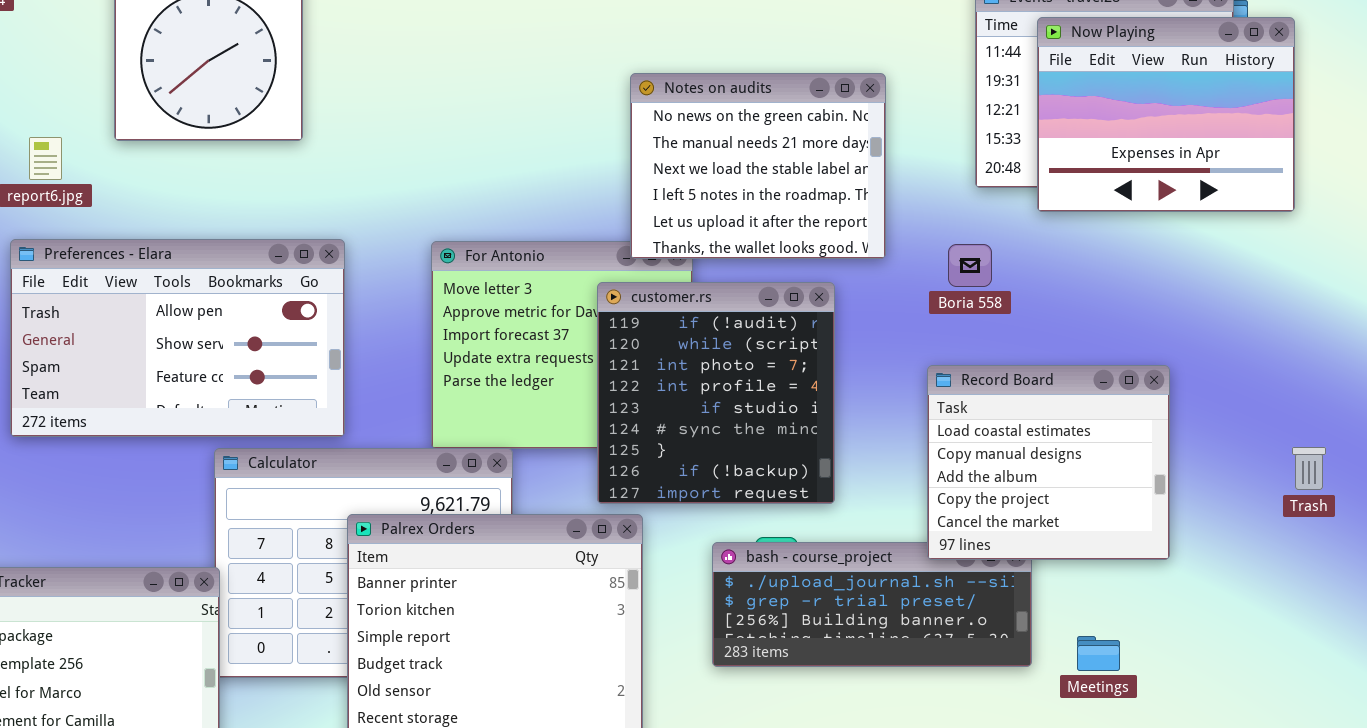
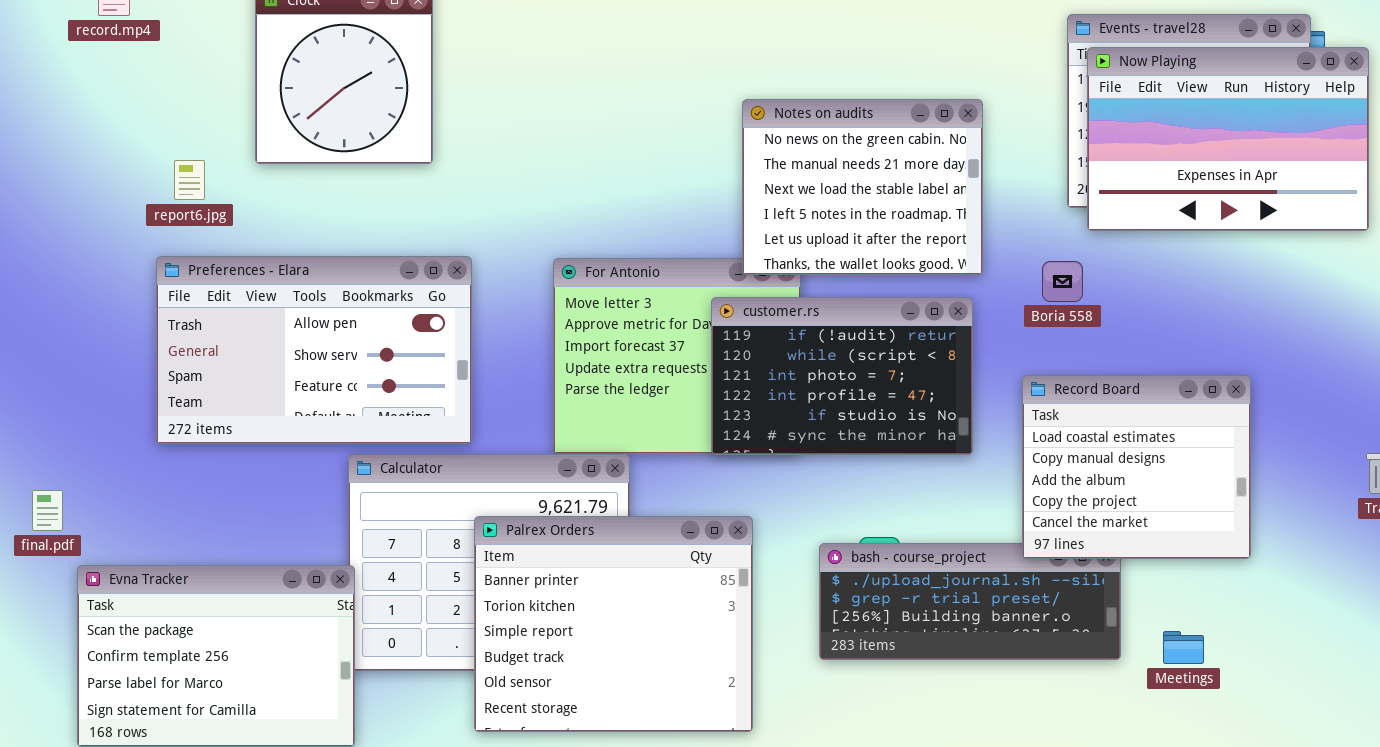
Now Playing: [1037,17,1295,212] -> [1087,47,1369,231], resized
customer.rs: [597,282,835,504] -> [711,297,973,455], resized

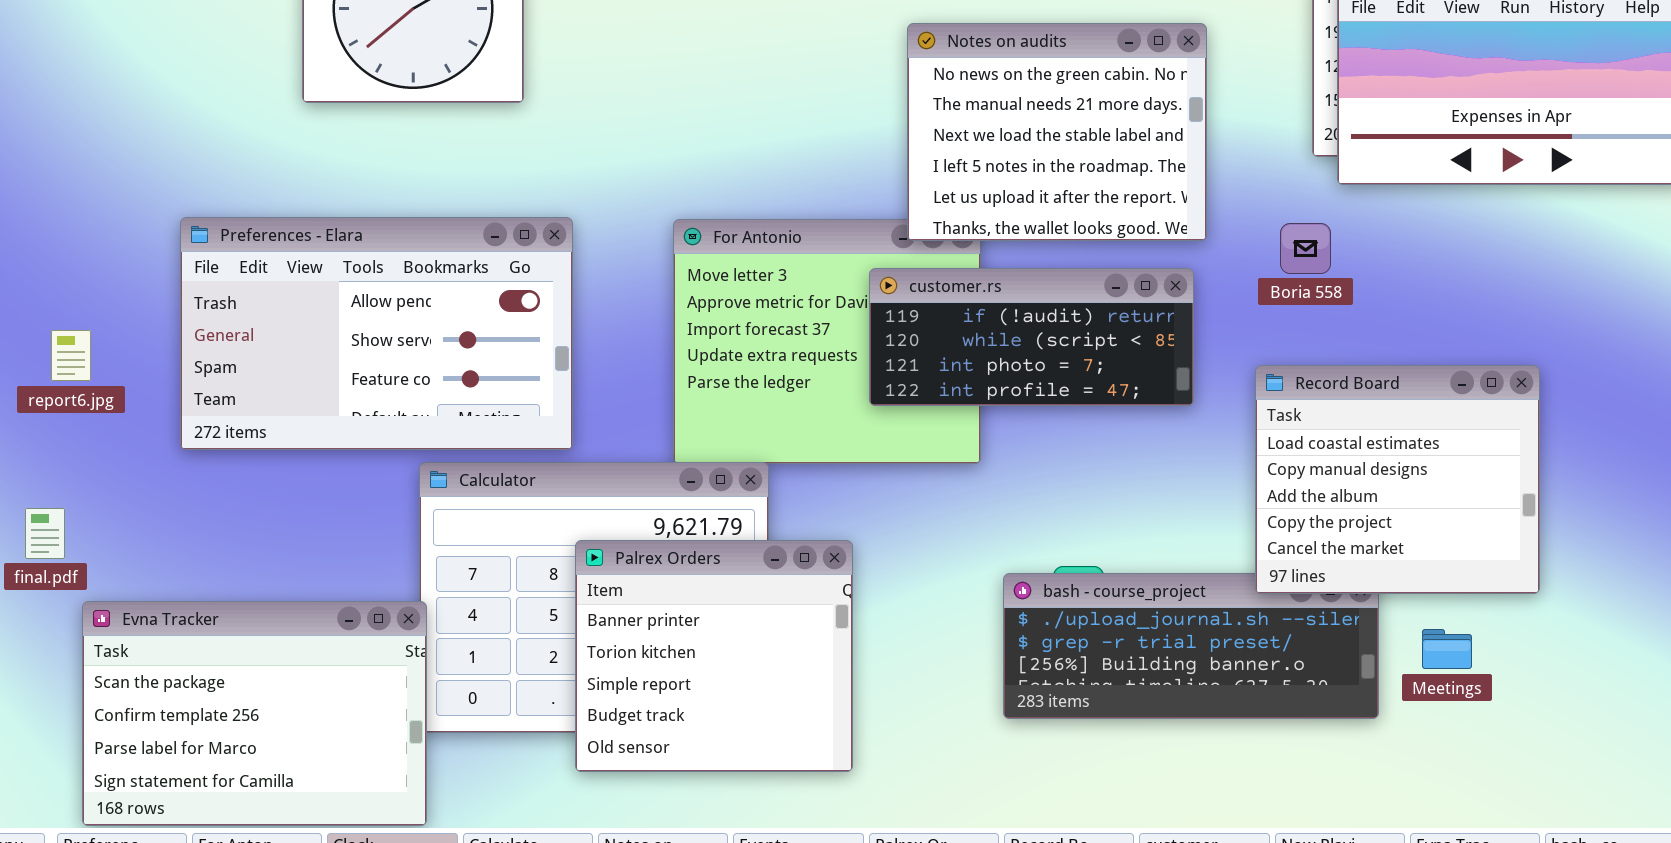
report6.jpg: [174,160,205,200] -> [51,330,91,381], moved
customer.rs: [711,297,973,455] -> [869,268,1194,406], resized
Palrex Orders: [474,516,753,732] -> [575,540,853,772], resized
Meetings: [1163,631,1204,664] -> [1422,629,1472,669], moved

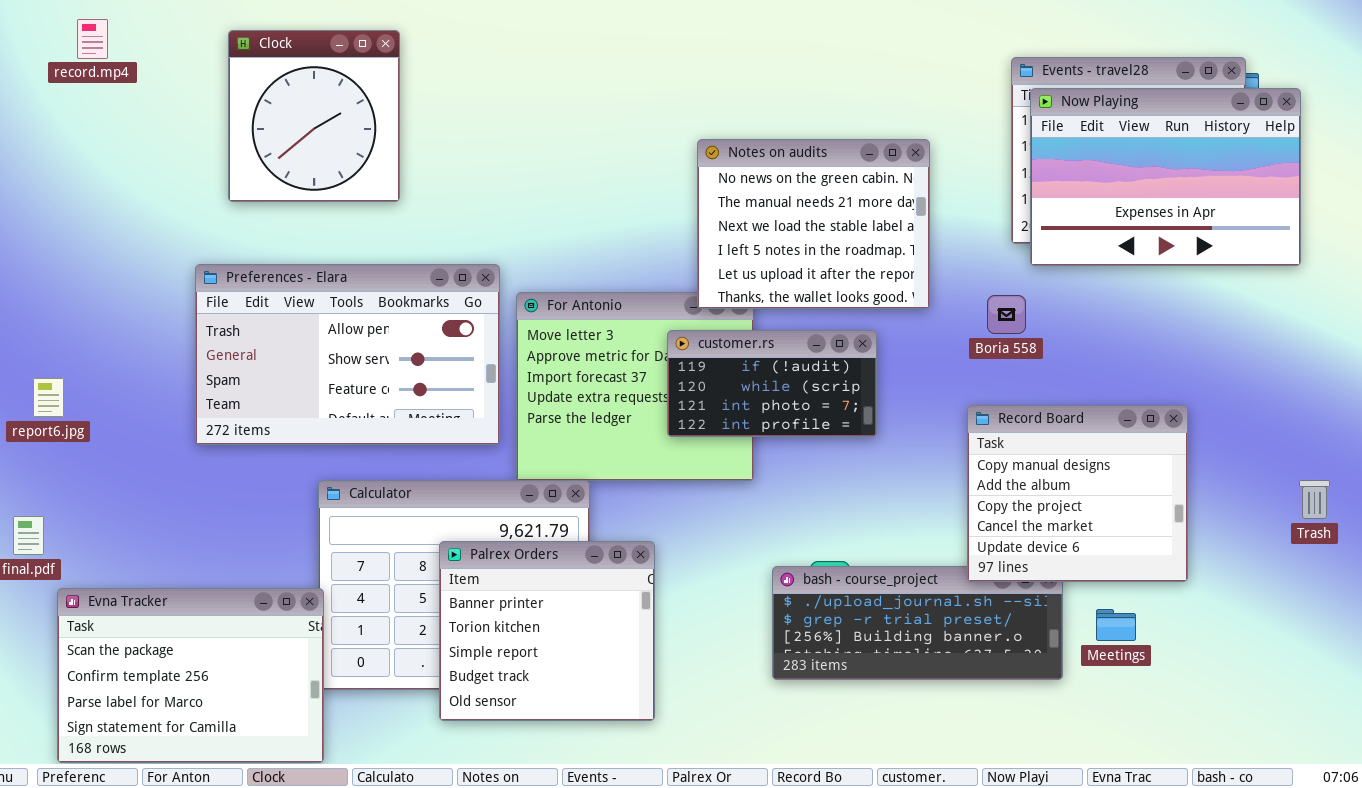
Preferences - Elara: [180,217,573,450] -> [195,264,500,445], moved
customer.rs: [869,268,1194,406] -> [667,330,877,437], resized
Record Board: [1255,365,1540,594] -> [967,405,1188,582], scrolled down 1 row

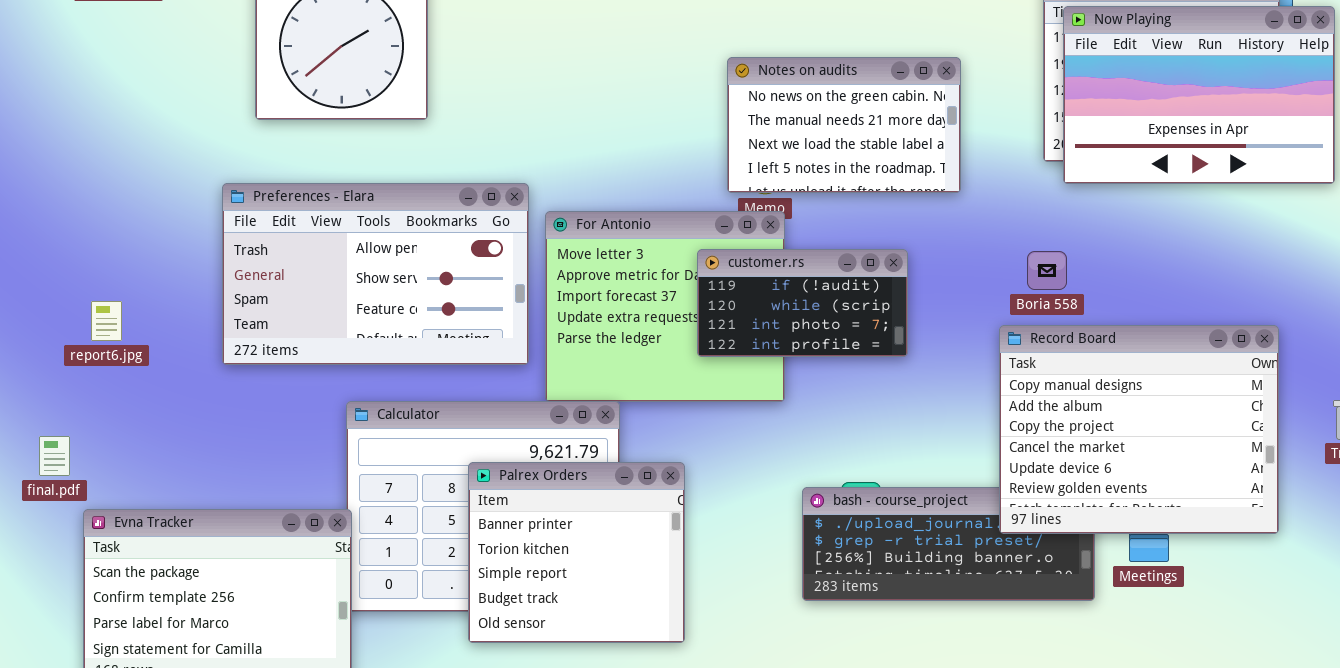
Notes on audits: [697,139,930,309] -> [727,57,961,193], resized
Boria 558: [987,295,1026,334] -> [1027,251,1067,290], moved
report6.jpg: [33,378,64,417] -> [91,301,122,341], moved
Record Board: [967,405,1188,582] -> [999,325,1279,534], resized

